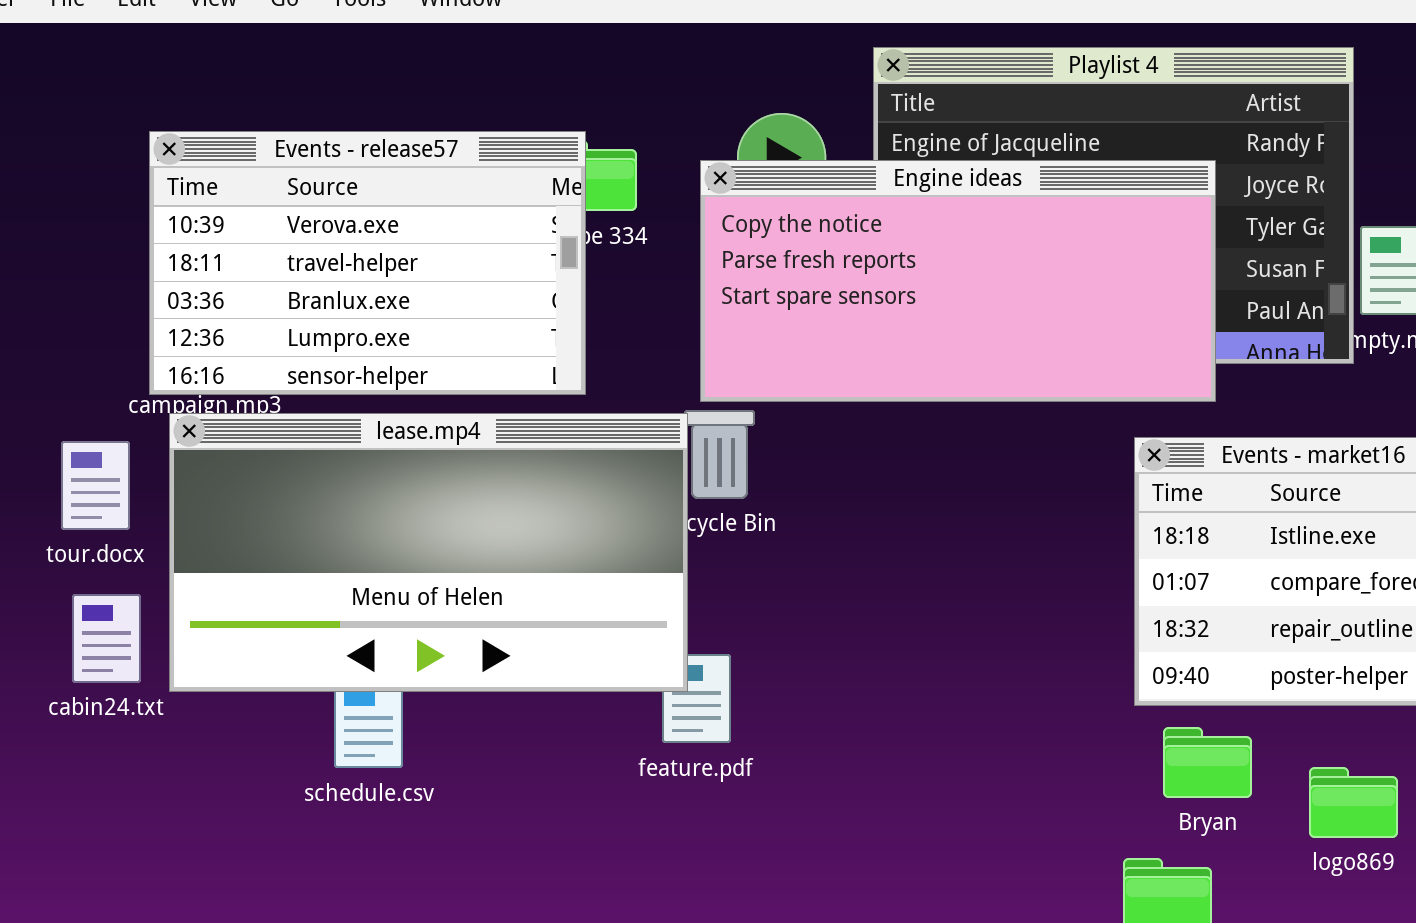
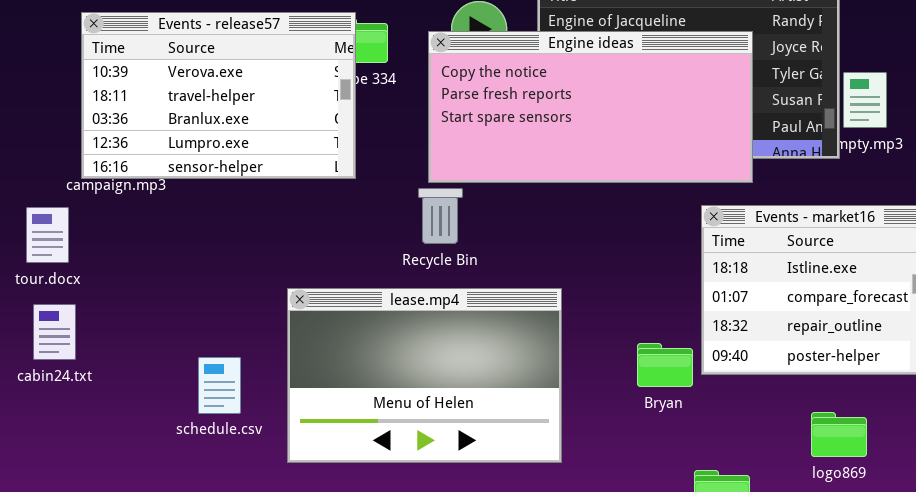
lease.mp4: [169,413,688,692] -> [287,288,562,463], moved, resized
Bryan: [1163,727,1252,798] -> [637,343,693,387], moved

